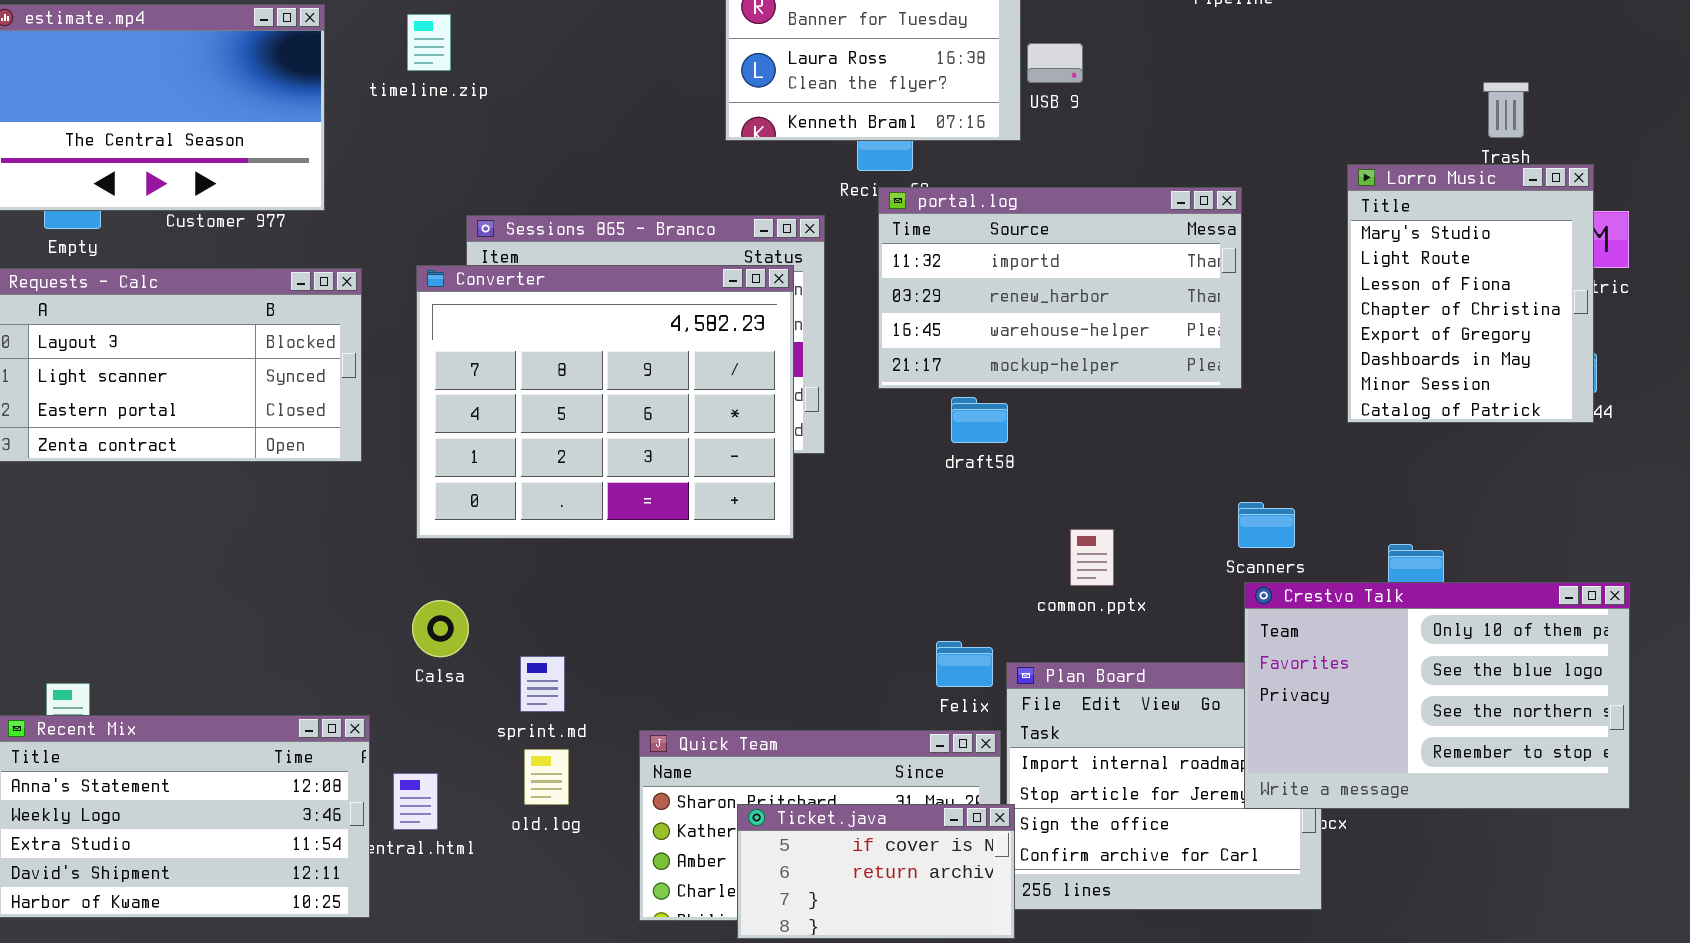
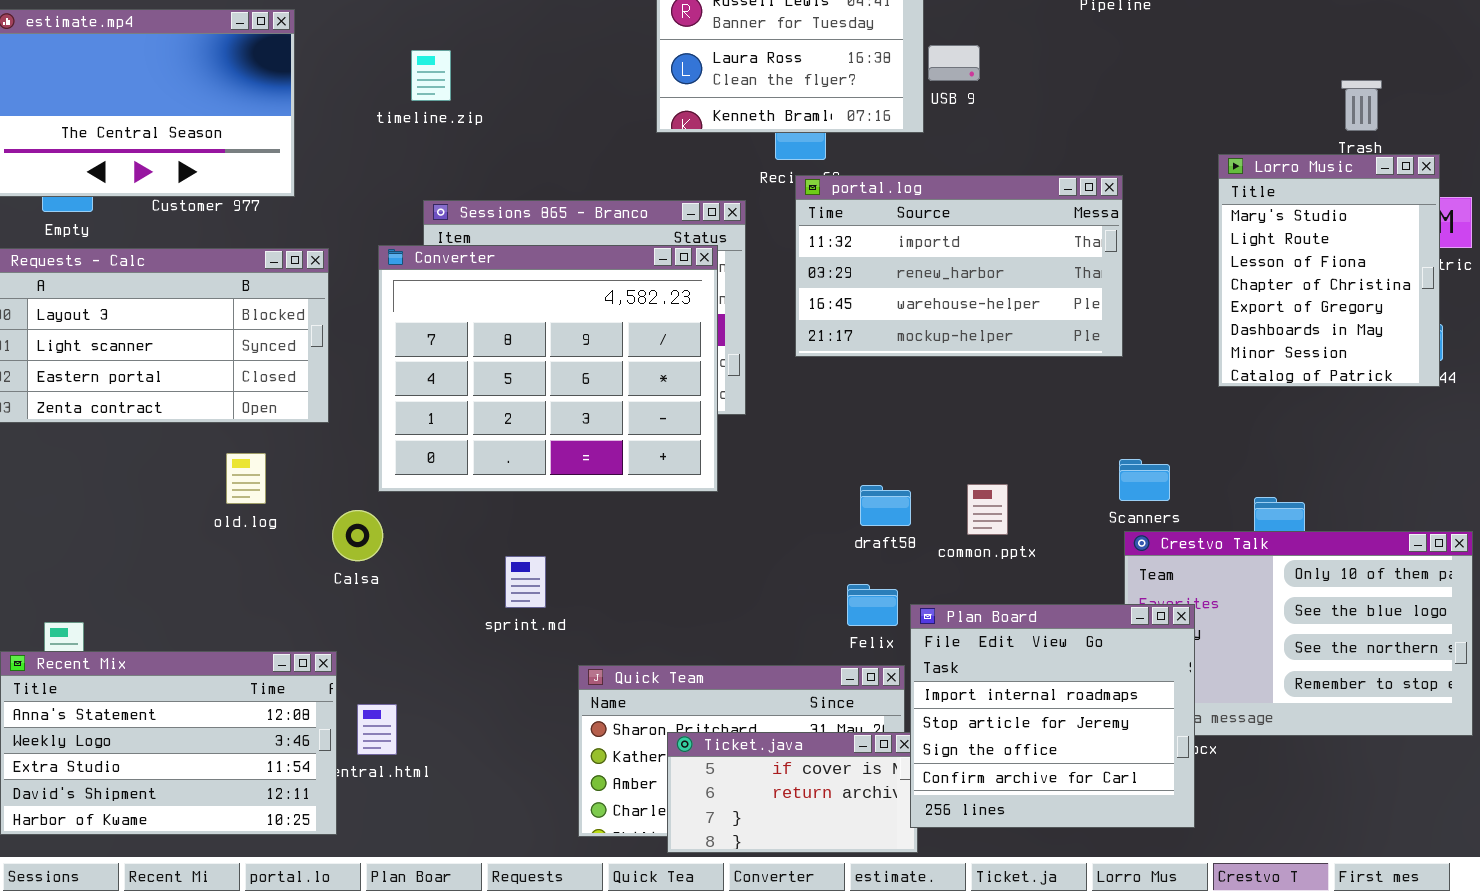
timeline.zip: [407,14,451,71] -> [411,50,451,101], moved
draft58: [951,397,1008,443] -> [860,485,911,526], moved
Calsa: [412,600,469,657] -> [332,510,383,561], moved
sprint.md: [520,656,565,712] -> [505,556,546,608], moved
Plan Board: [1006,662,1322,910] -> [910,604,1195,828], raised
old.log: [524,749,569,805] -> [226,453,266,504], moved

